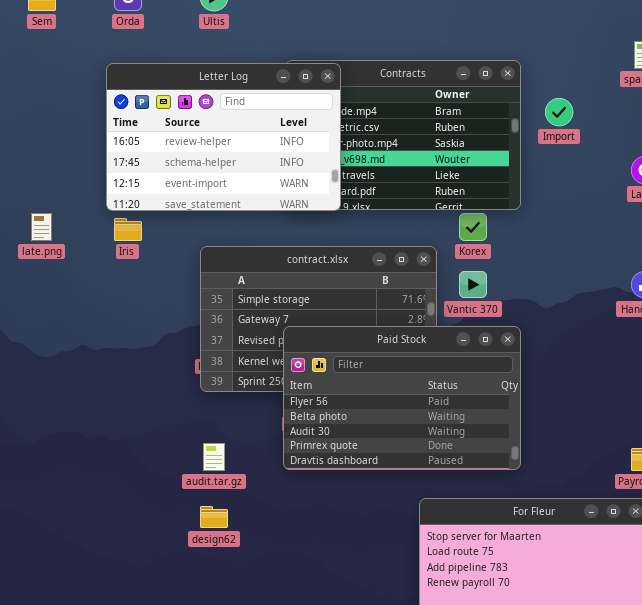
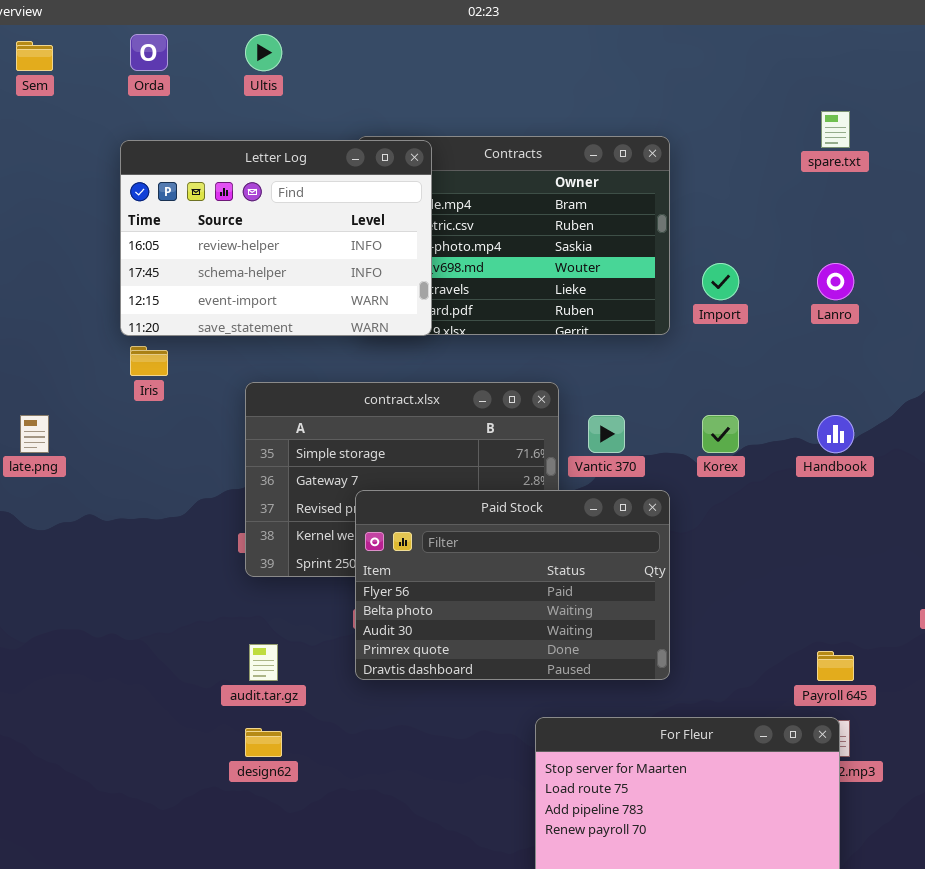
Import: [545,98,573,126] -> [702,263,739,300], moved
late.png: [31,213,52,241] -> [20,415,49,453], moved
Korex: [459,213,487,241] -> [702,415,739,453], moved

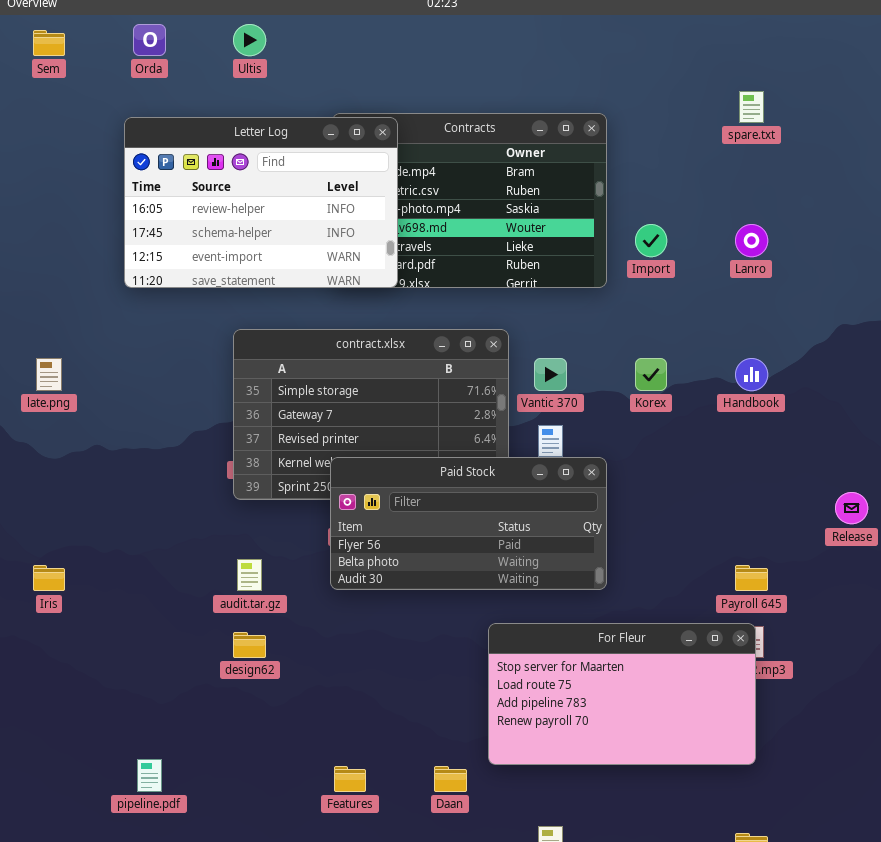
Iris: [130,346,168,376] -> [33,565,65,591], moved
Paid Stock: [355,490,670,680] -> [330,457,607,590], resized

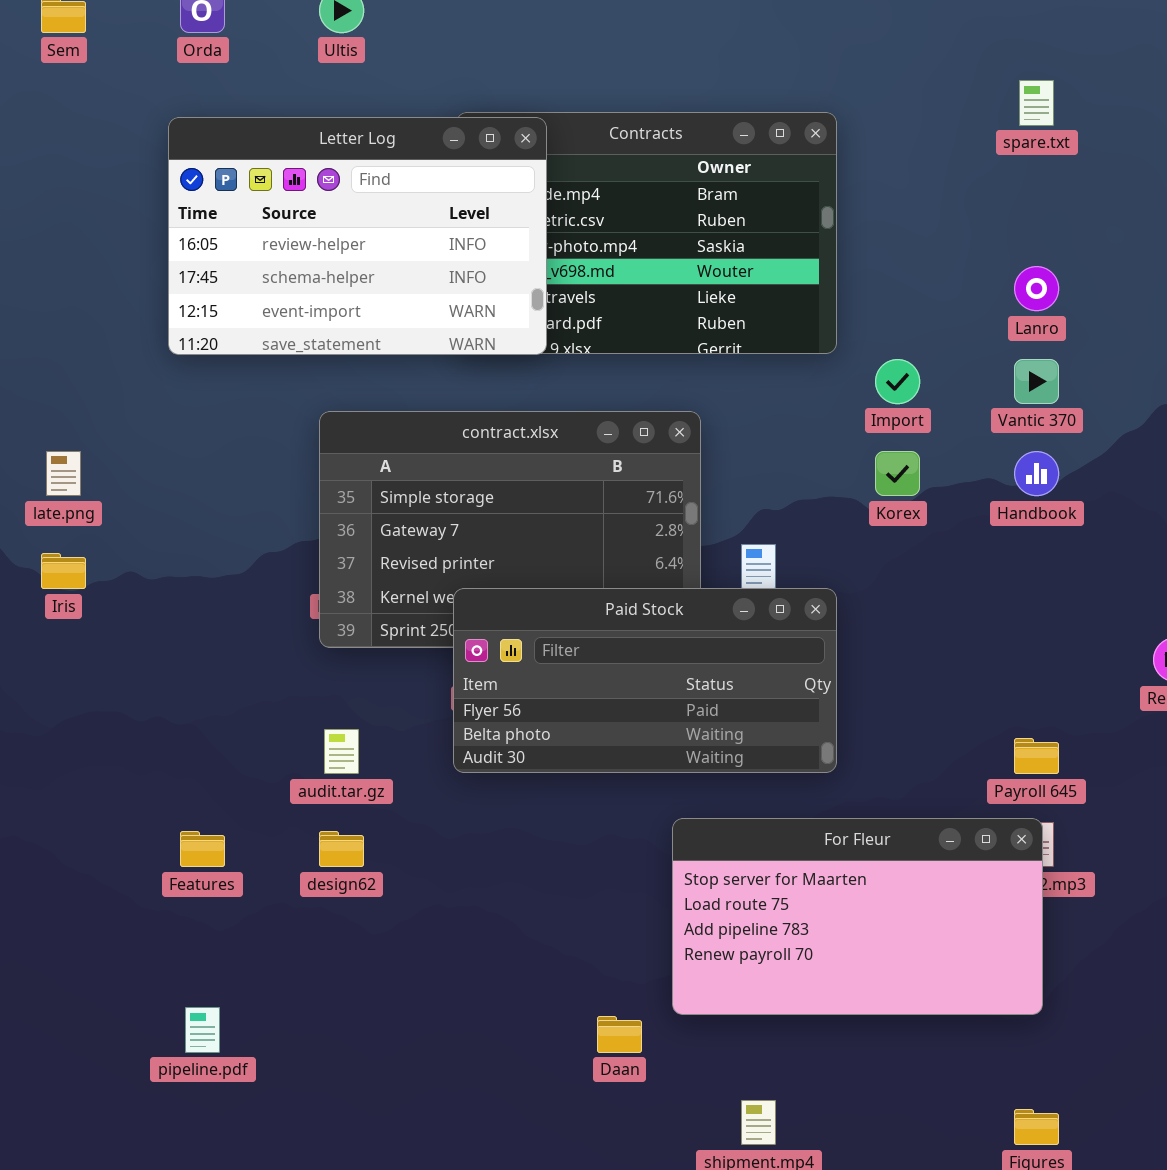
Import: [635,224,667,257] -> [875,359,920,404], moved
Vantic 370: [534,358,567,391] -> [1014,359,1059,404], moved
Iris: [33,565,65,591] -> [41,553,86,589], moved
Features: [334,766,366,792] -> [180,831,225,867], moved

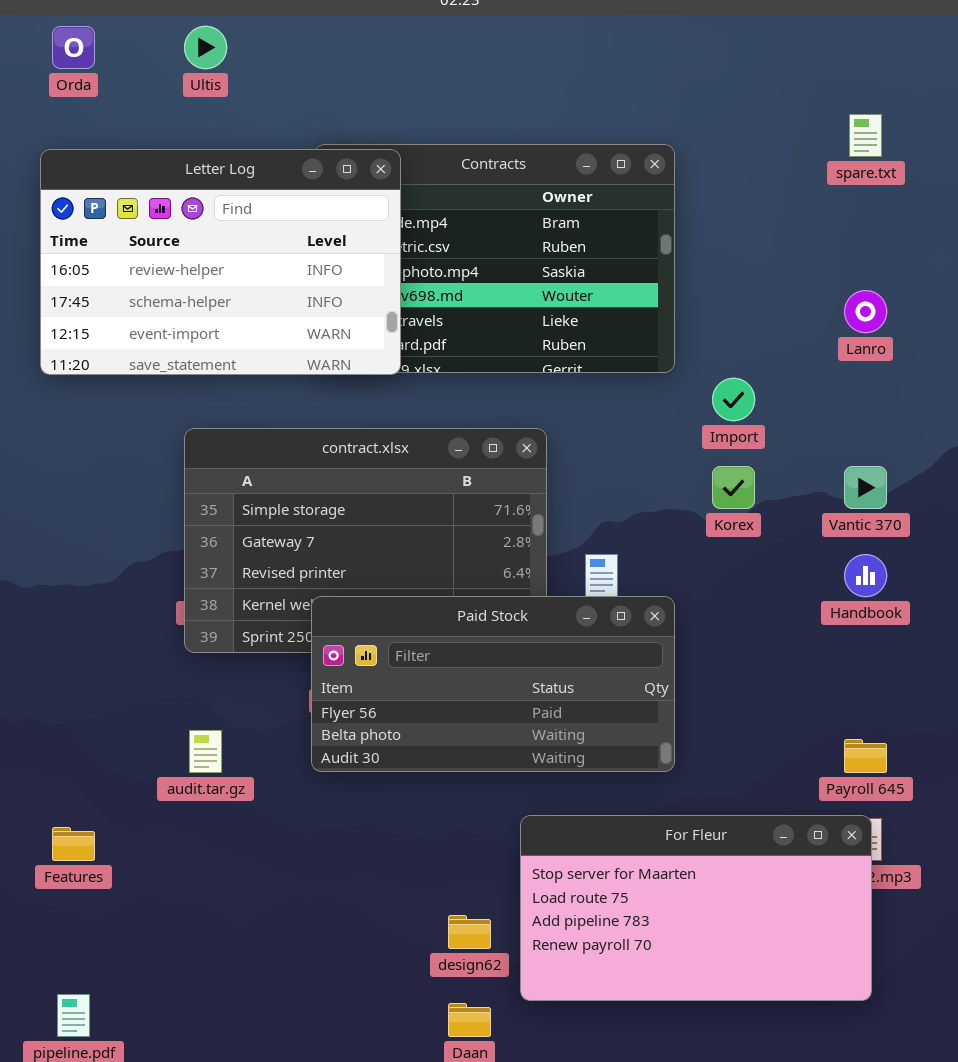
Vantic 370: [1014,359,1059,404] -> [844,466,887,509], moved
Handbook: [1014,451,1059,496] -> [844,554,887,597], moved
design62: [319,831,364,867] -> [448,915,491,949], moved

